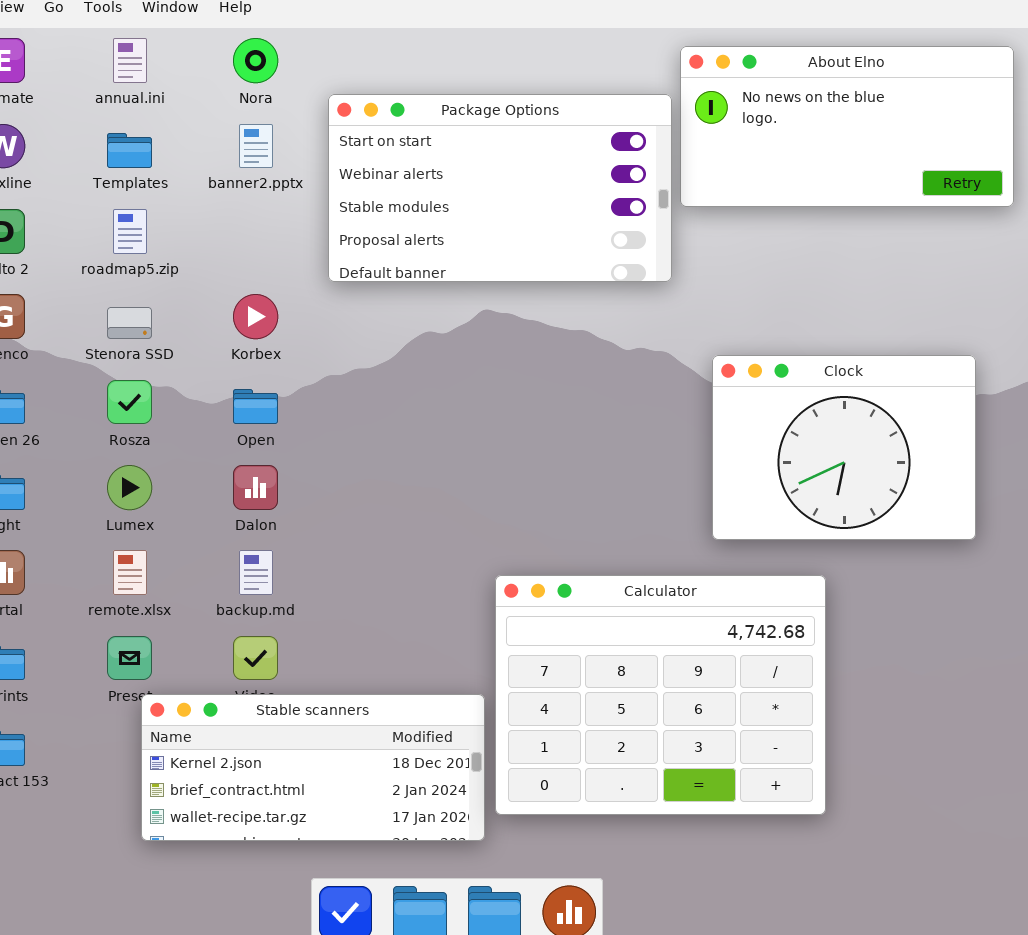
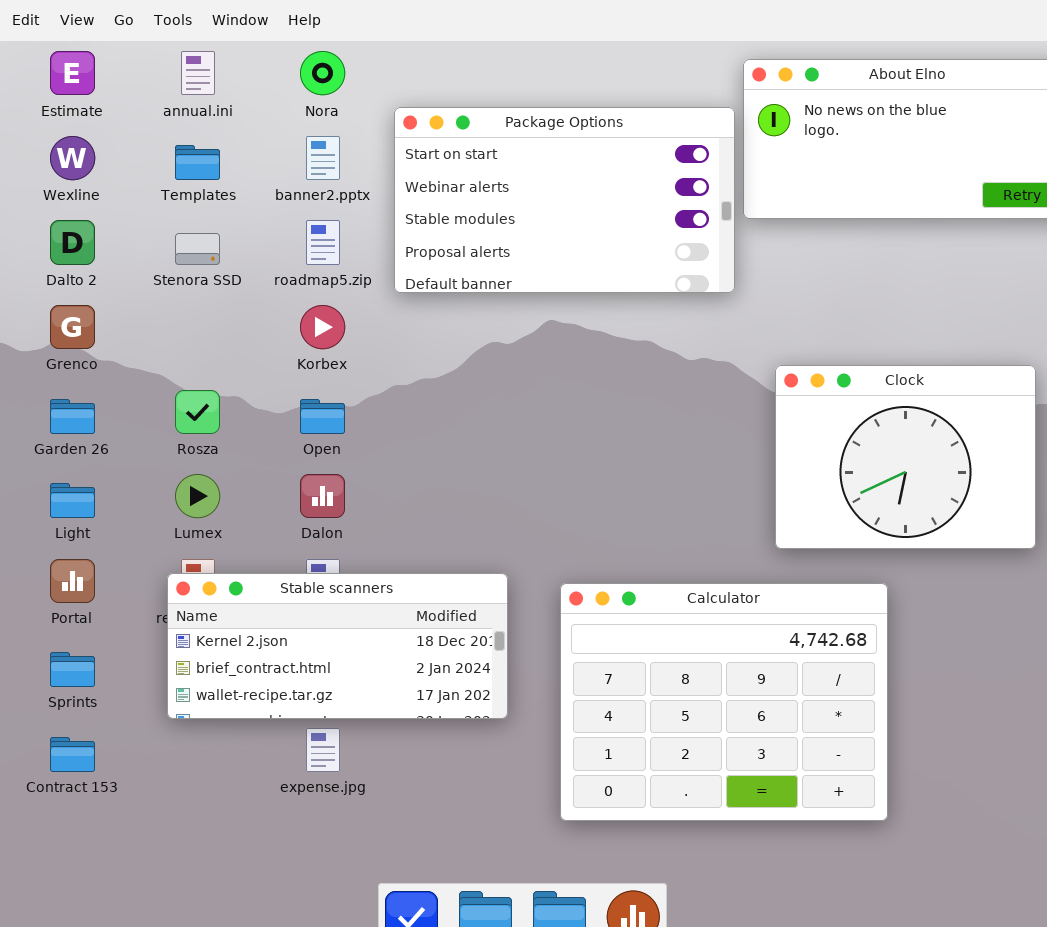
roadmap5.zip: [113,209,147,254] -> [306,220,340,265], moved
Stenora SSD: [107,307,152,339] -> [175,233,220,265], moved
Stable scanners: [141,694,485,841] -> [167,573,508,719], moved

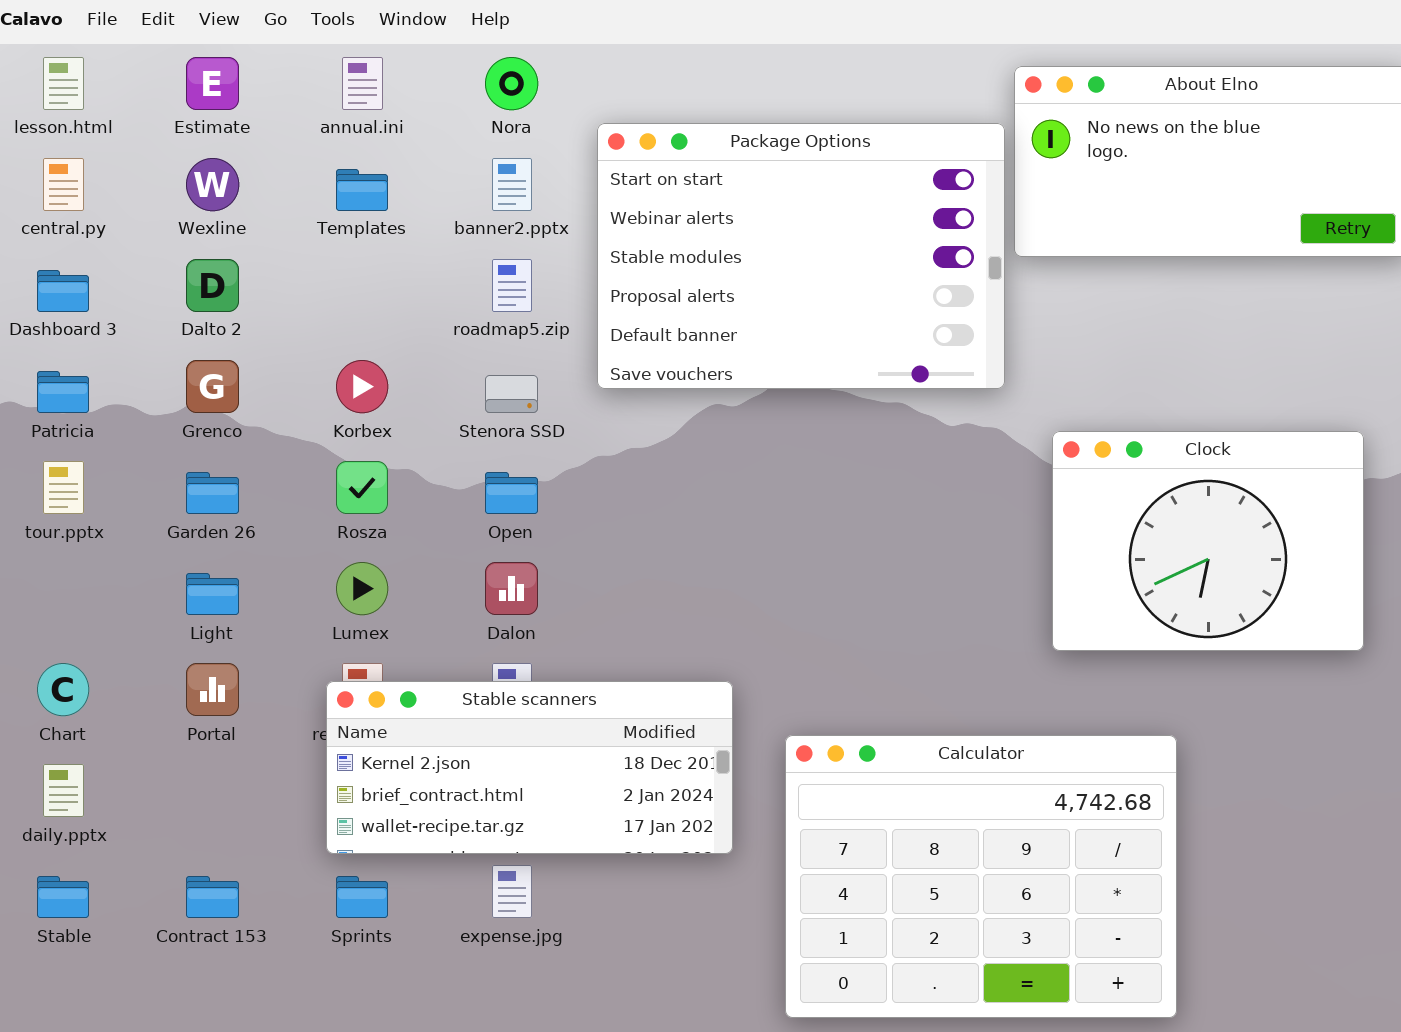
Package Options: [394,107,735,293] -> [597,123,1005,389], resized
Stenora SSD: [175,233,220,265] -> [485,375,538,413], moved
Korbex: [300,305,345,349] -> [336,360,388,413], moved
Calculator: [560,583,888,821] -> [785,735,1177,1018], moved
Sprints: [50,652,95,687] -> [336,876,388,918], moved

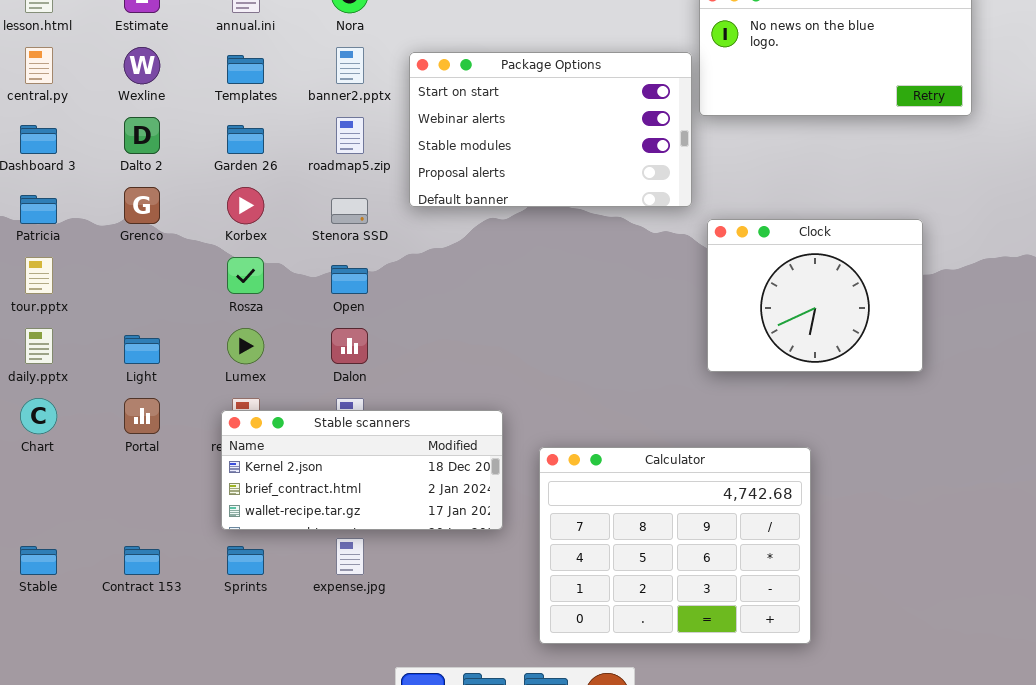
Package Options: [597,123,1005,389] -> [409,52,692,207], resized
Clock: [1052,431,1364,651] -> [707,219,923,372], moved
Garden 26: [186,472,239,514] -> [227,125,264,154], moved
daily.pptx: [43,764,84,817] -> [25,328,53,364], moved

